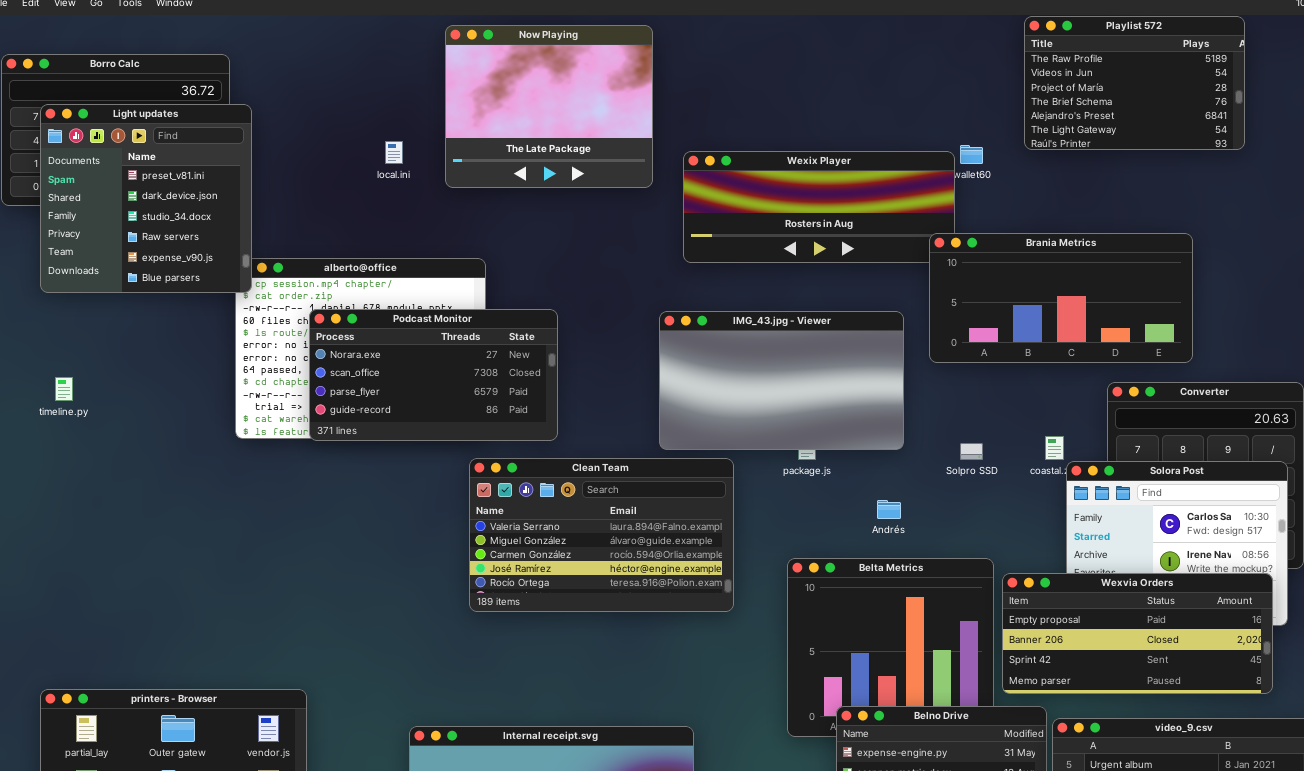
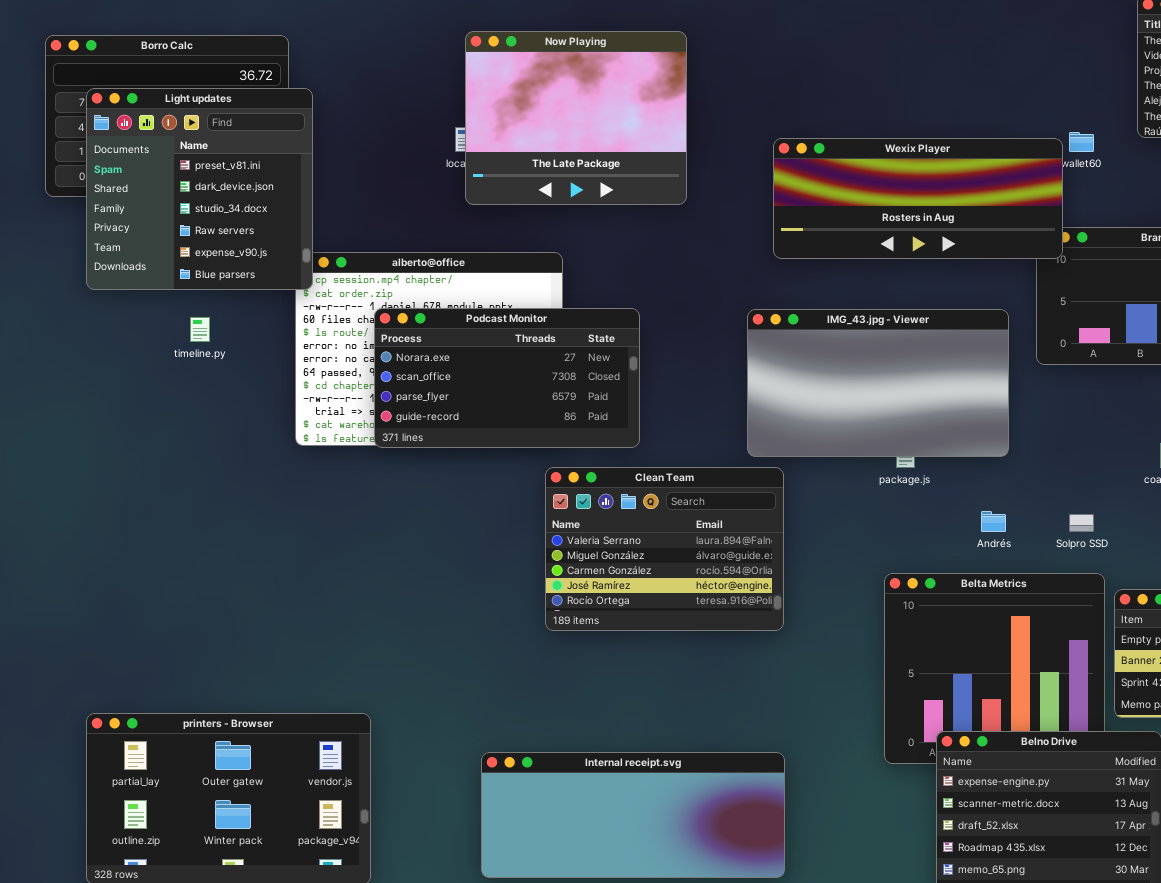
Now Playing: [445,25,653,188] -> [465,31,687,205], moved
Wexix Player: [683,151,955,263] -> [773,138,1063,259], raised
timeline.py: [55,377,73,401] -> [190,317,210,342], moved
Solpro SSD: [960,443,983,460] -> [1069,514,1094,532], moved
Clean Team: [469,458,734,612] -> [545,467,784,631], resized

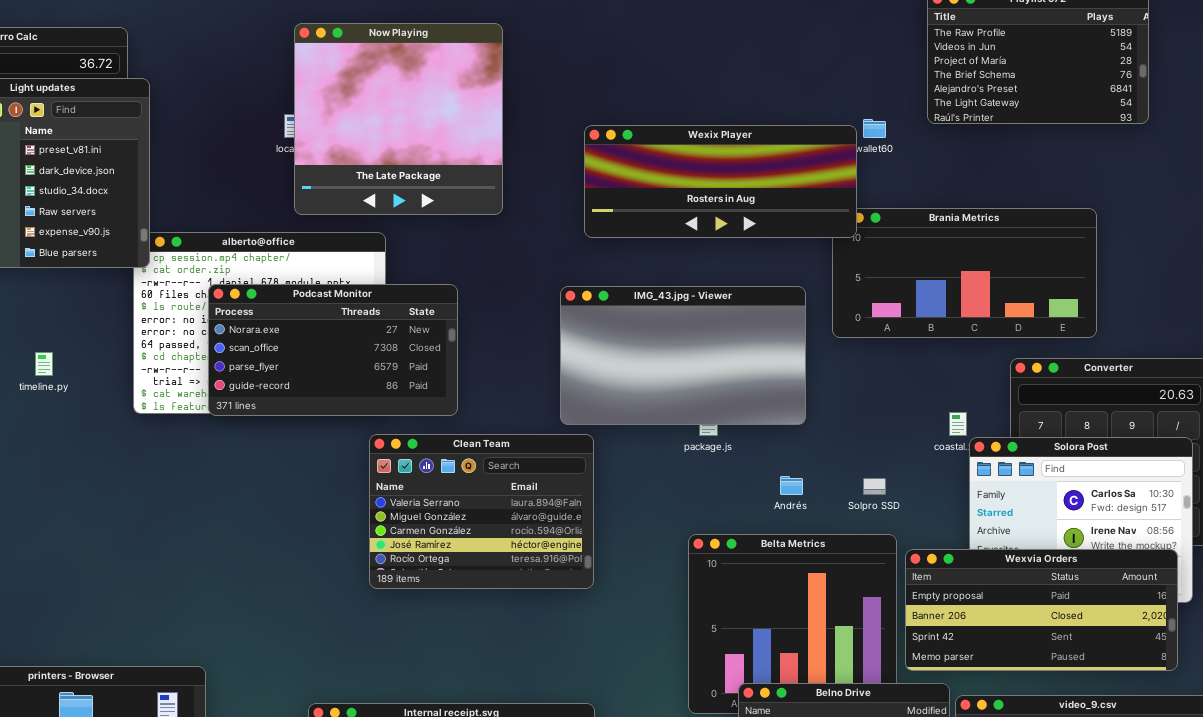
Now Playing: [465,31,687,205] -> [294,23,503,215], resized
timeline.py: [190,317,210,342] -> [35,352,53,376], moved

